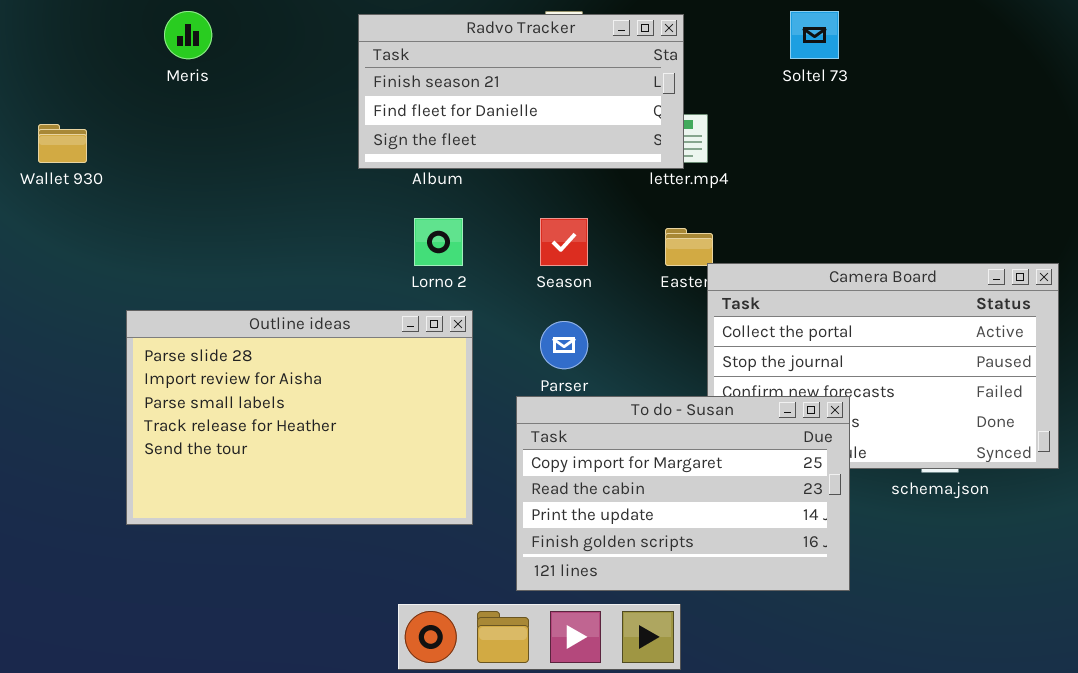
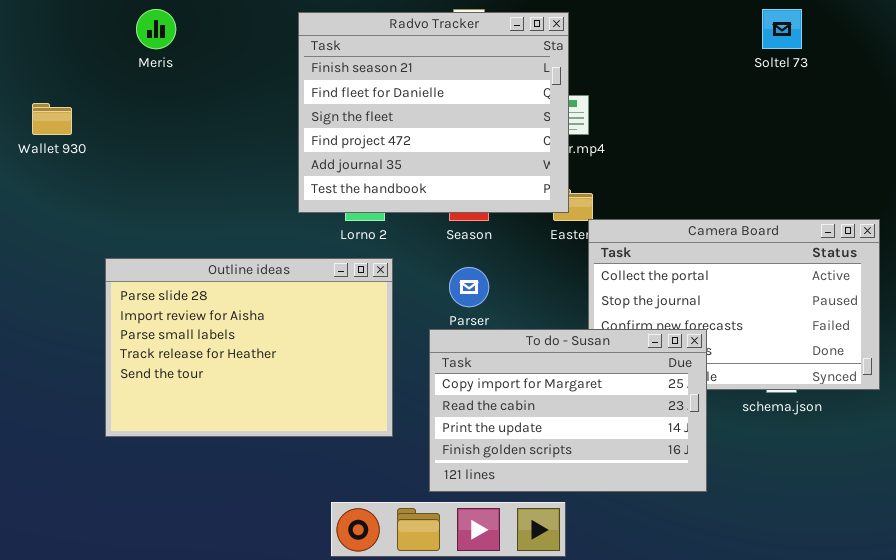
Soltel 73: [790,11,839,59] -> [762,9,802,49], moved
Radvo Tracker: [358,14,684,169] -> [298,12,569,213], resized

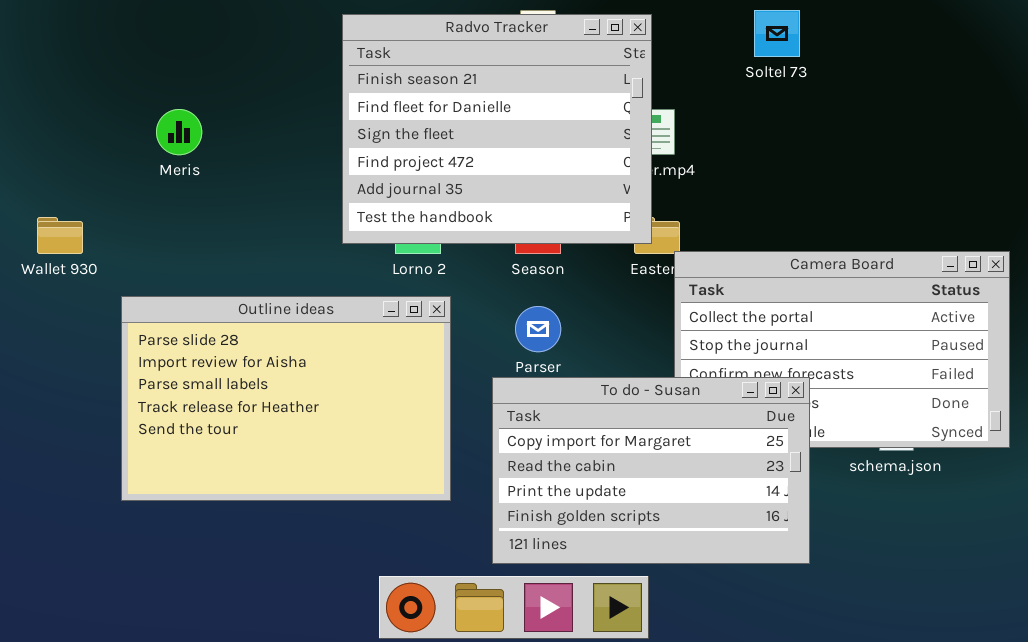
Meris: [136,9,176,49] -> [156,109,202,155], moved
Soltel 73: [762,9,802,49] -> [754,10,800,57], moved
Wallet 930: [32,103,72,135] -> [37,217,83,254], moved

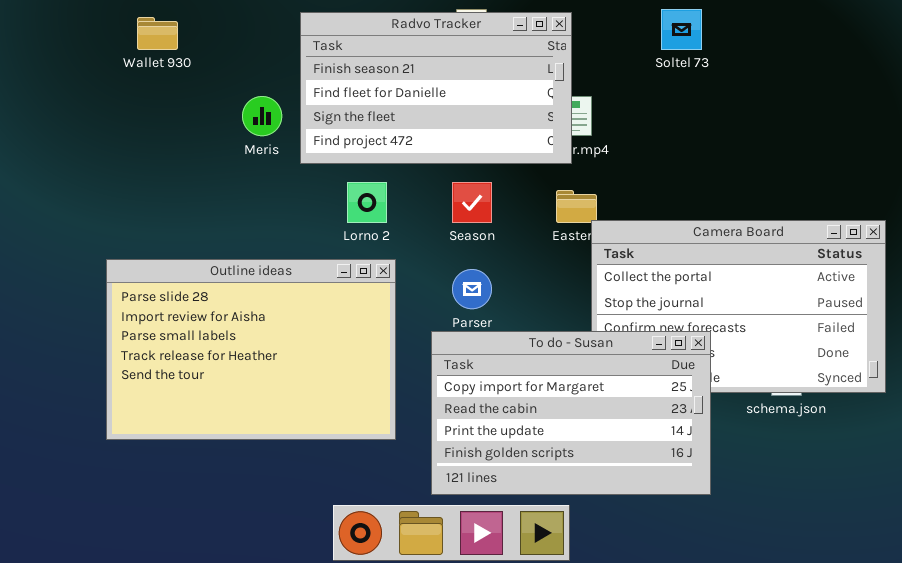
Radvo Tracker: [342,14,652,244] -> [300,12,572,164], resized
Meris: [156,109,202,155] -> [242,96,282,136], moved
Wallet 930: [37,217,83,254] -> [137,17,178,50], moved

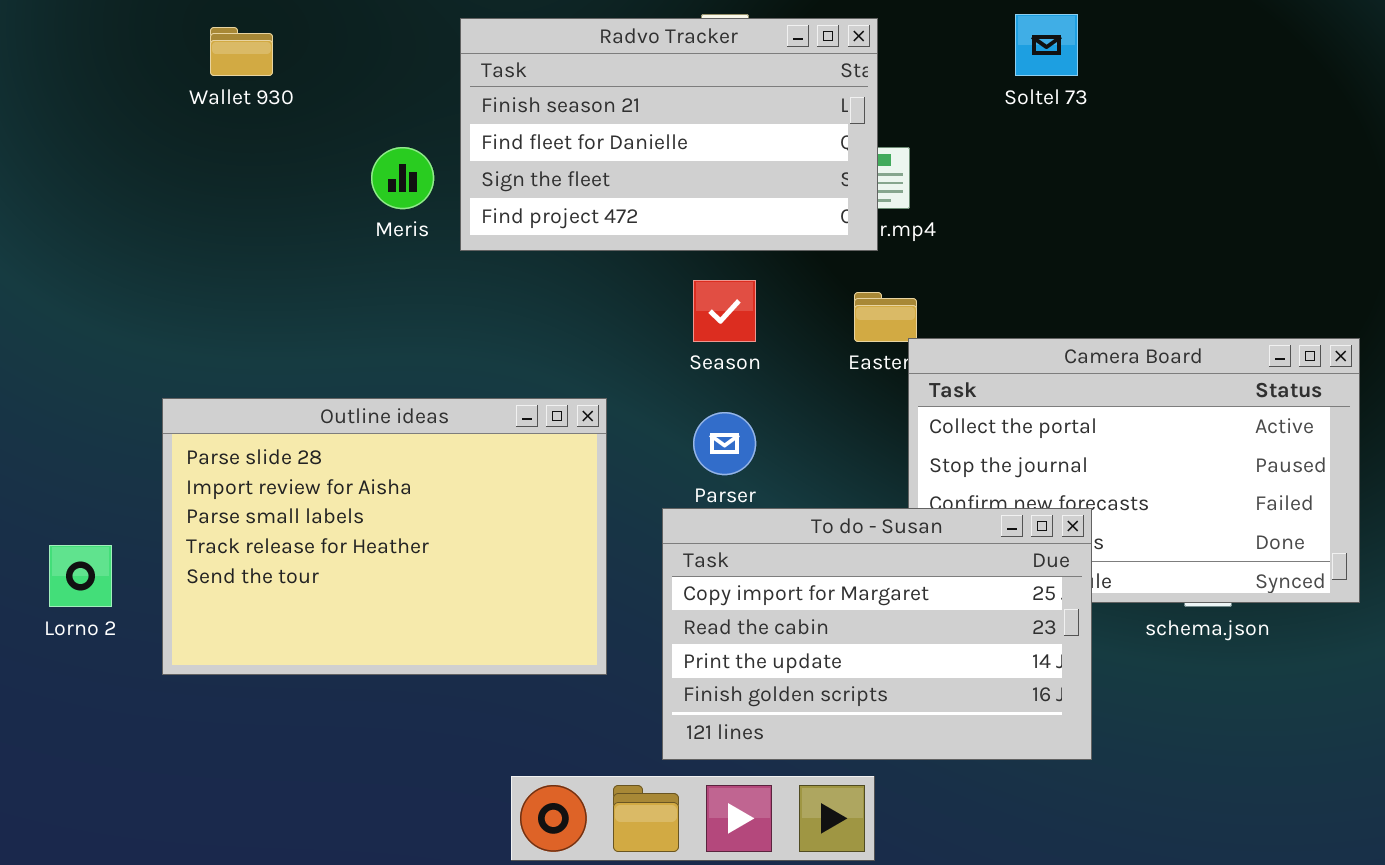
Lorno 2: [347,182,387,223] -> [49,545,112,607], moved

